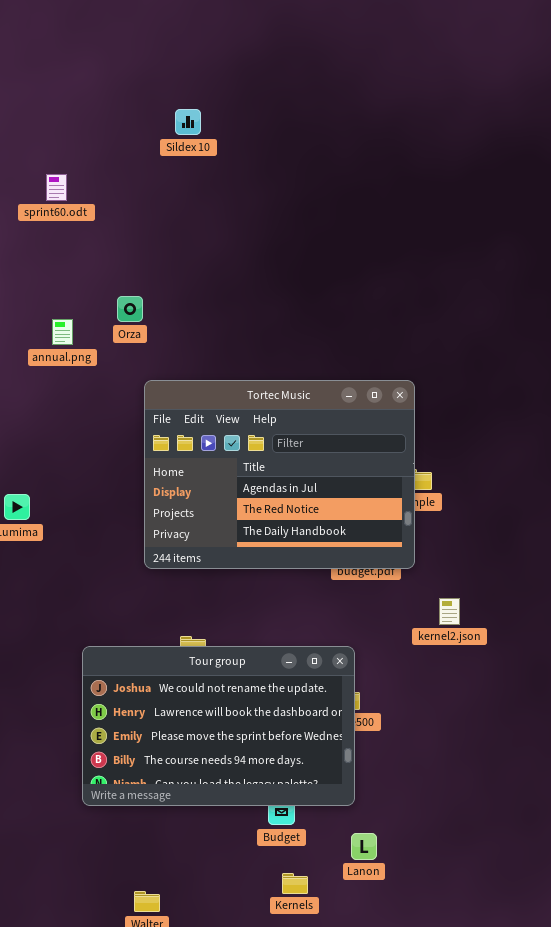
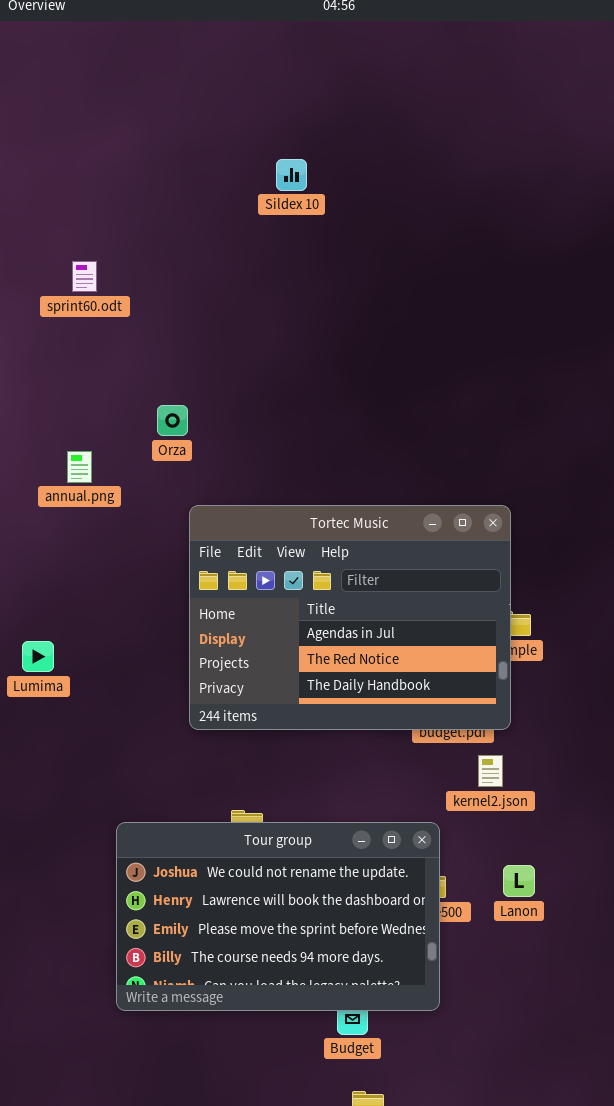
Sildex 10: [175,109,201,135] -> [276,159,307,191], moved
annual.png: [52,319,73,345] -> [67,451,92,483], moved
kernel2.json: [439,598,460,625] -> [478,755,503,787], moved
Lanon: [351,833,377,860] -> [503,865,535,897], moved

